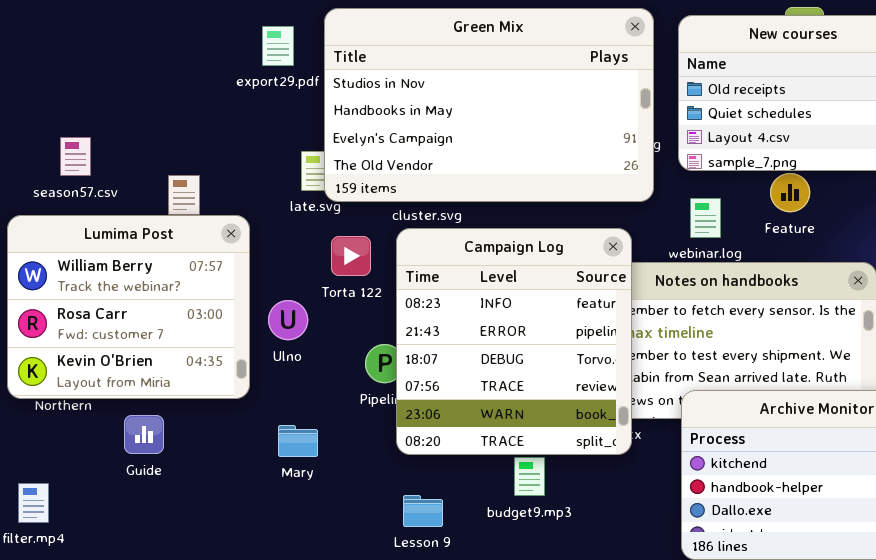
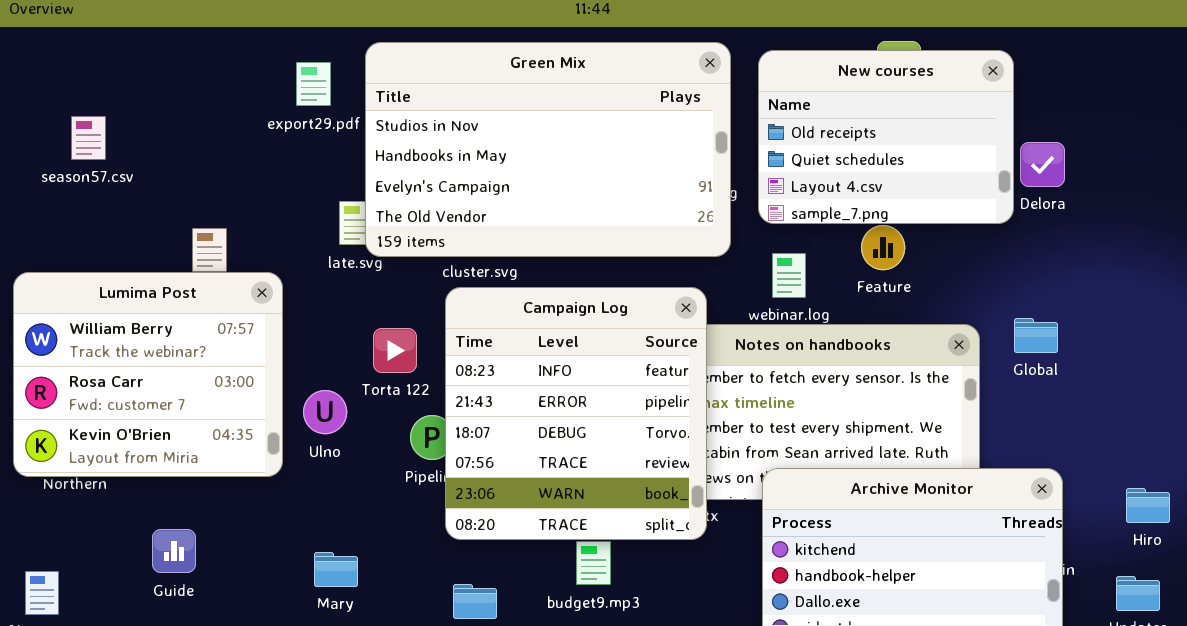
season57.csv: [60,137,91,176] -> [71,116,106,160], moved
Torta 122: [331,236,371,276] -> [373,328,417,373], moved
Ulno: [268,300,308,340] -> [303,390,347,434], moved
Guide: [124,415,164,454] -> [152,529,196,573], moved
Mary: [278,425,318,457] -> [314,552,358,587], moved

